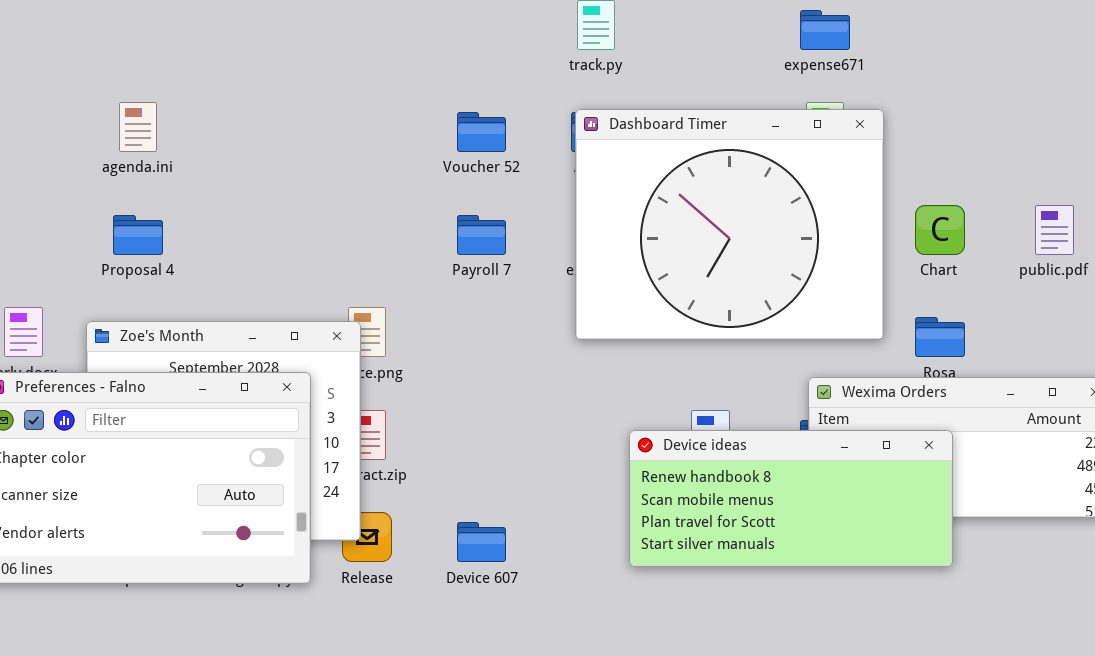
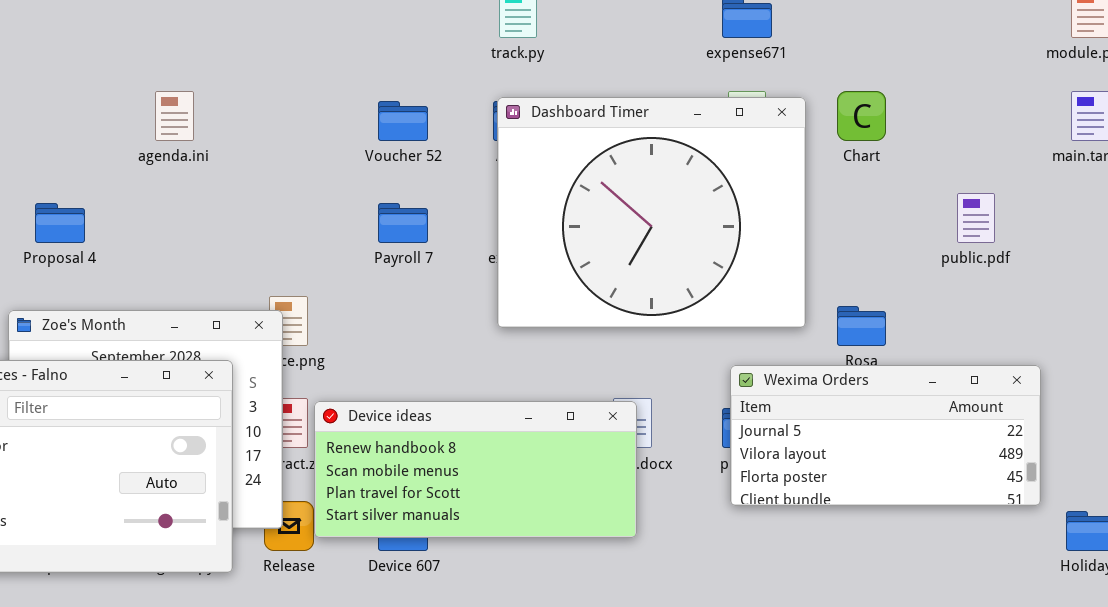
agenda.ini: [119,102,157,152] -> [155,91,194,141], moved
Chart: [915,205,965,255] -> [837,91,886,141], moved
Device ideas: [629,430,953,567] -> [314,401,637,538], moved

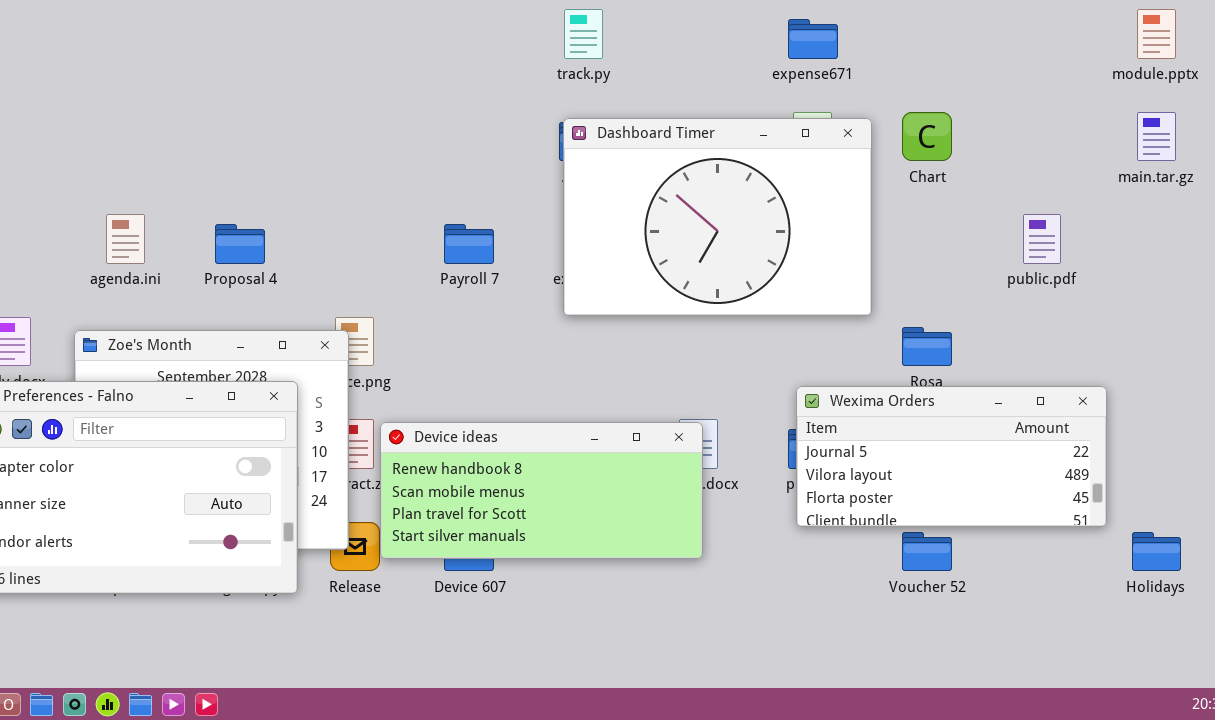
agenda.ini: [155,91,194,141] -> [106,214,145,264], moved
Dashboard Timer: [497,97,806,328] -> [563,118,872,316], resized
Voucher 52: [378,101,428,141] -> [902,532,952,571], moved
Proposal 4: [35,203,85,243] -> [215,224,265,264], moved

